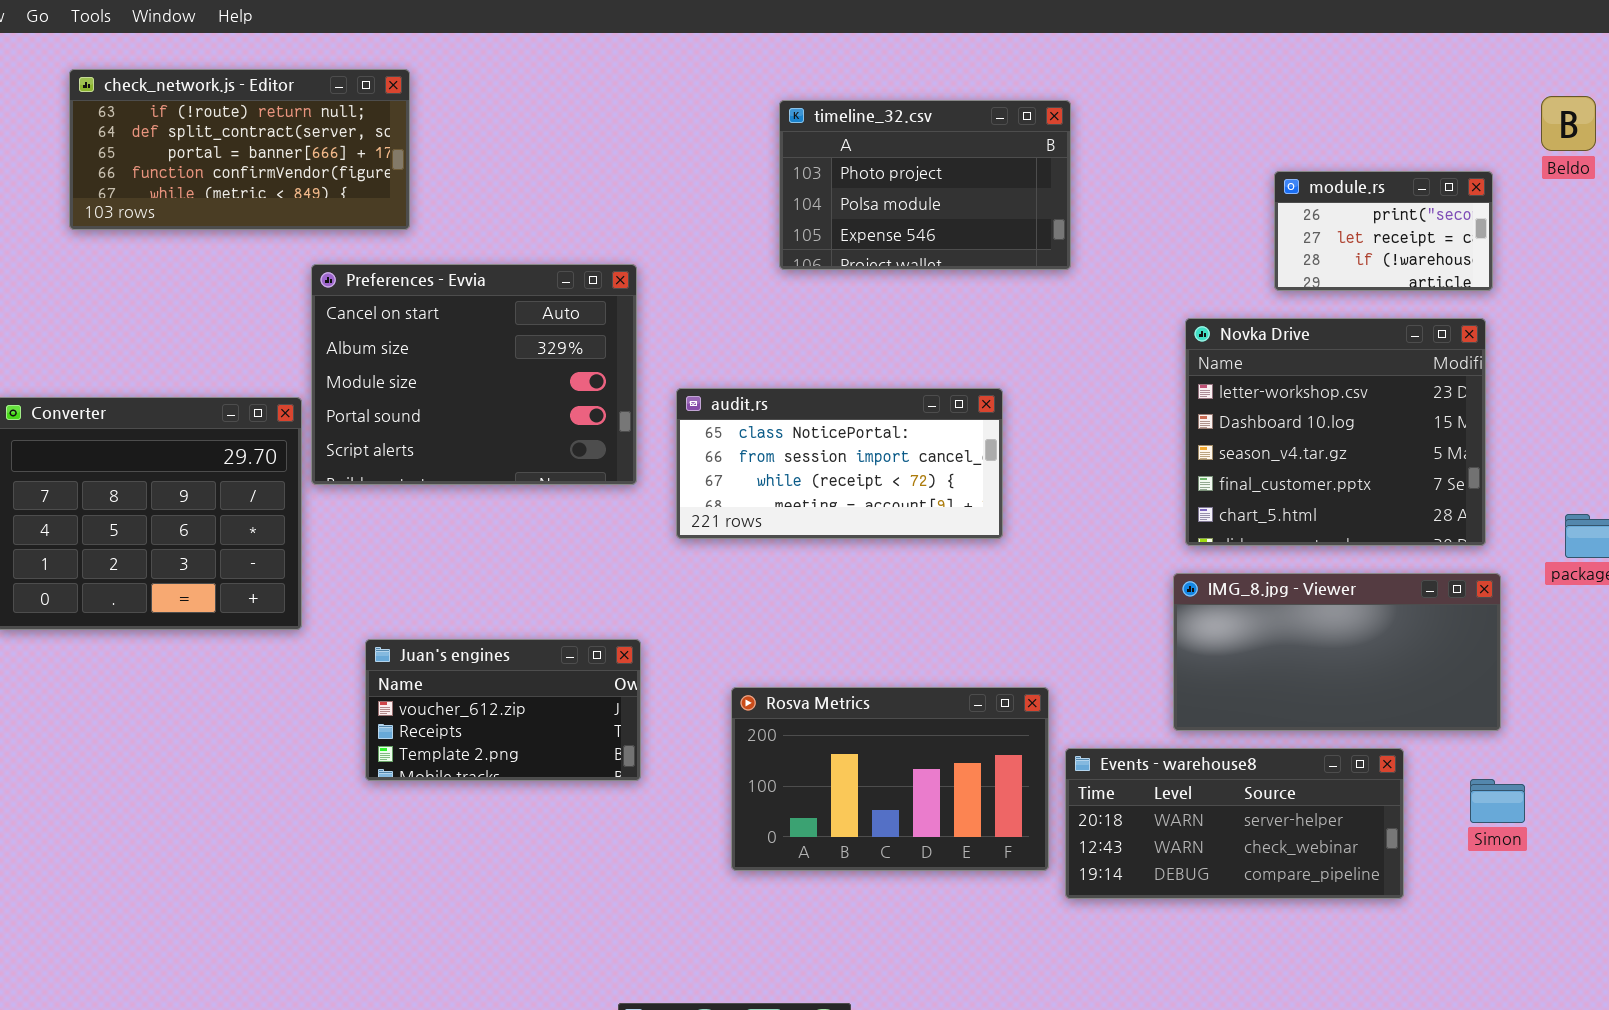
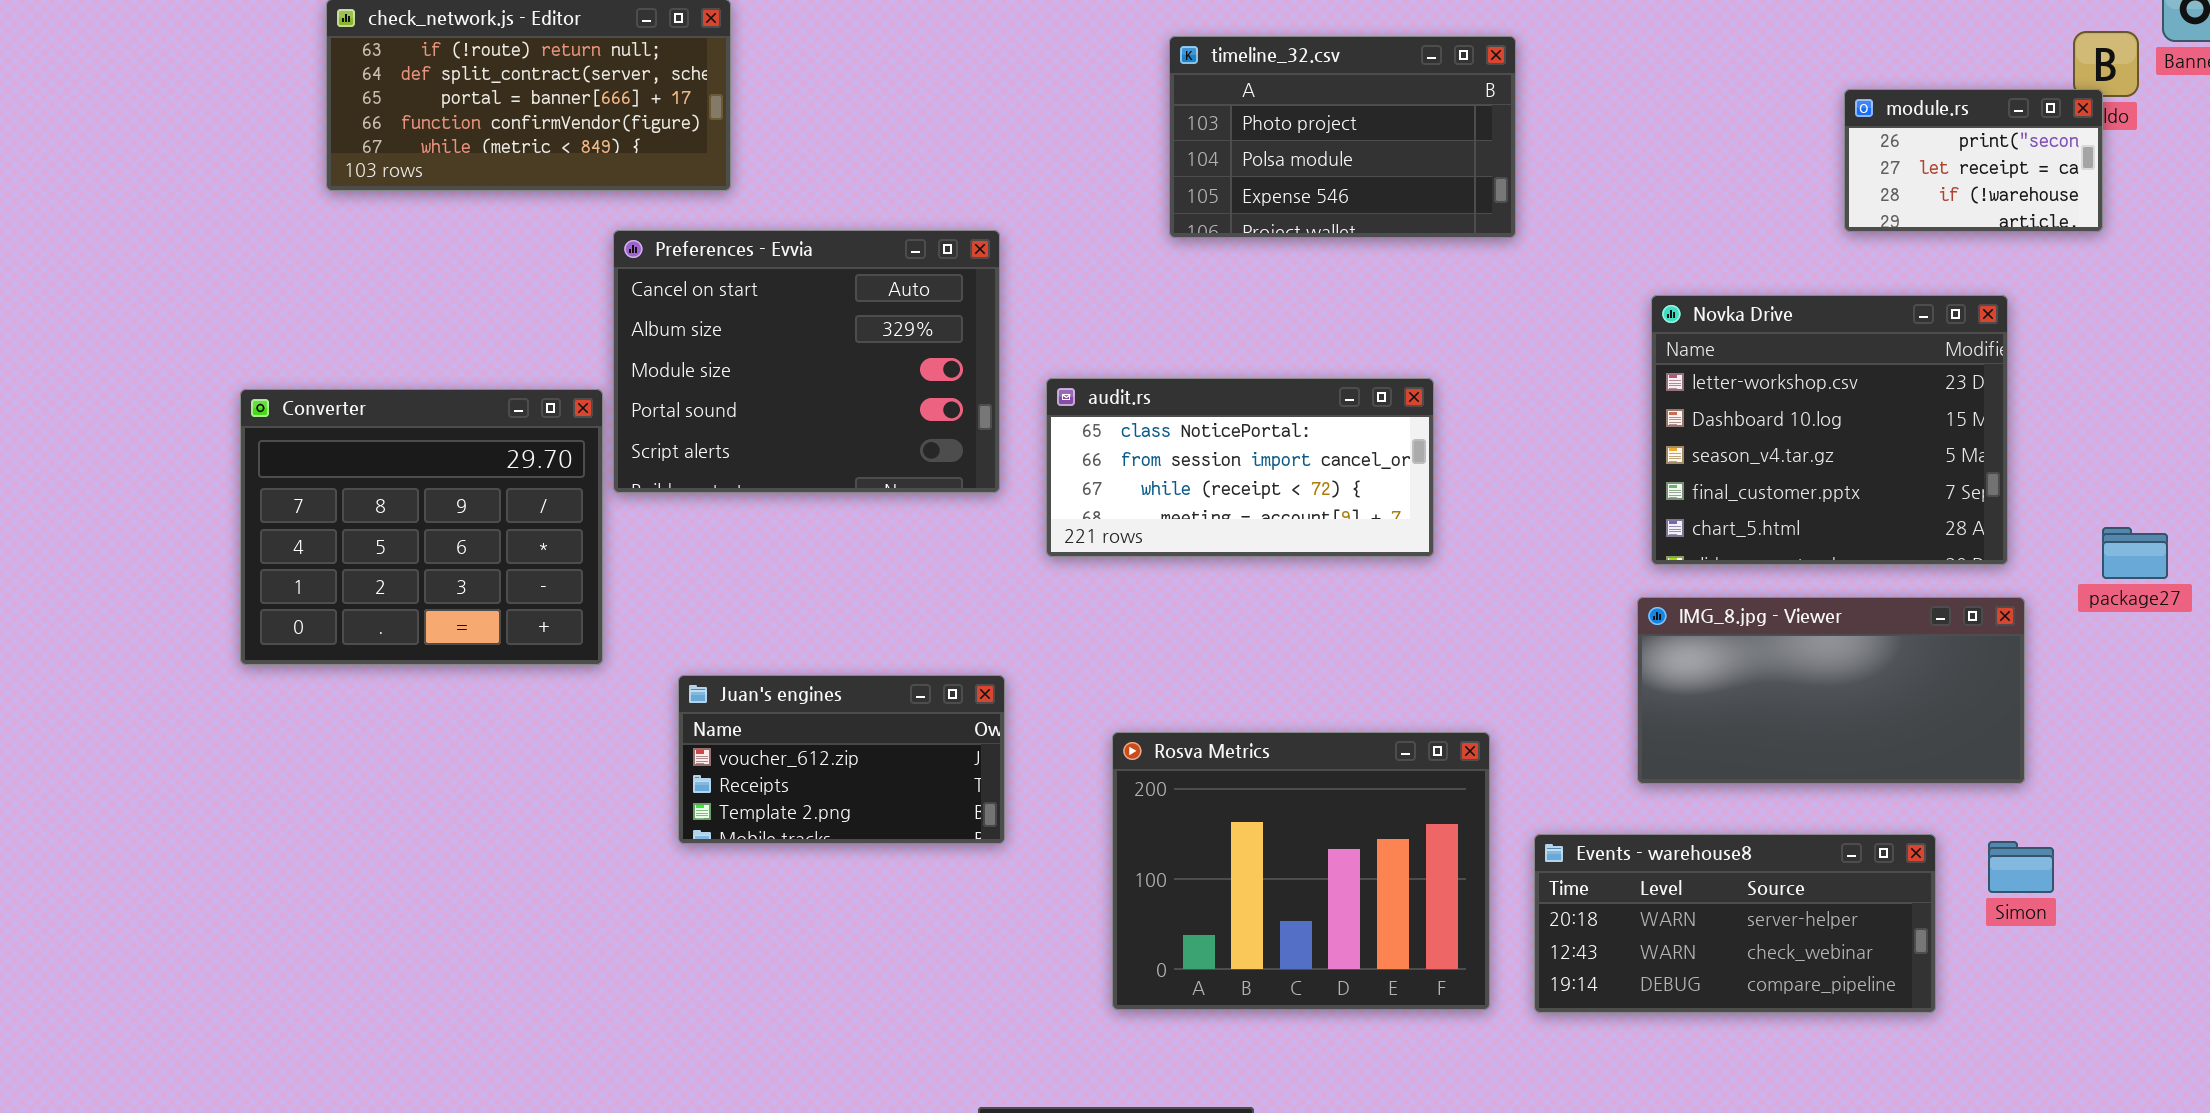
module.rs: [1274,171,1493,291] -> [1844,89,2103,232], moved
Rosva Metrics: [731,687,1049,871] -> [1112,732,1490,1010], resized
Events - warehouse8: [1065,748,1404,899] -> [1534,834,1936,1013], moved

